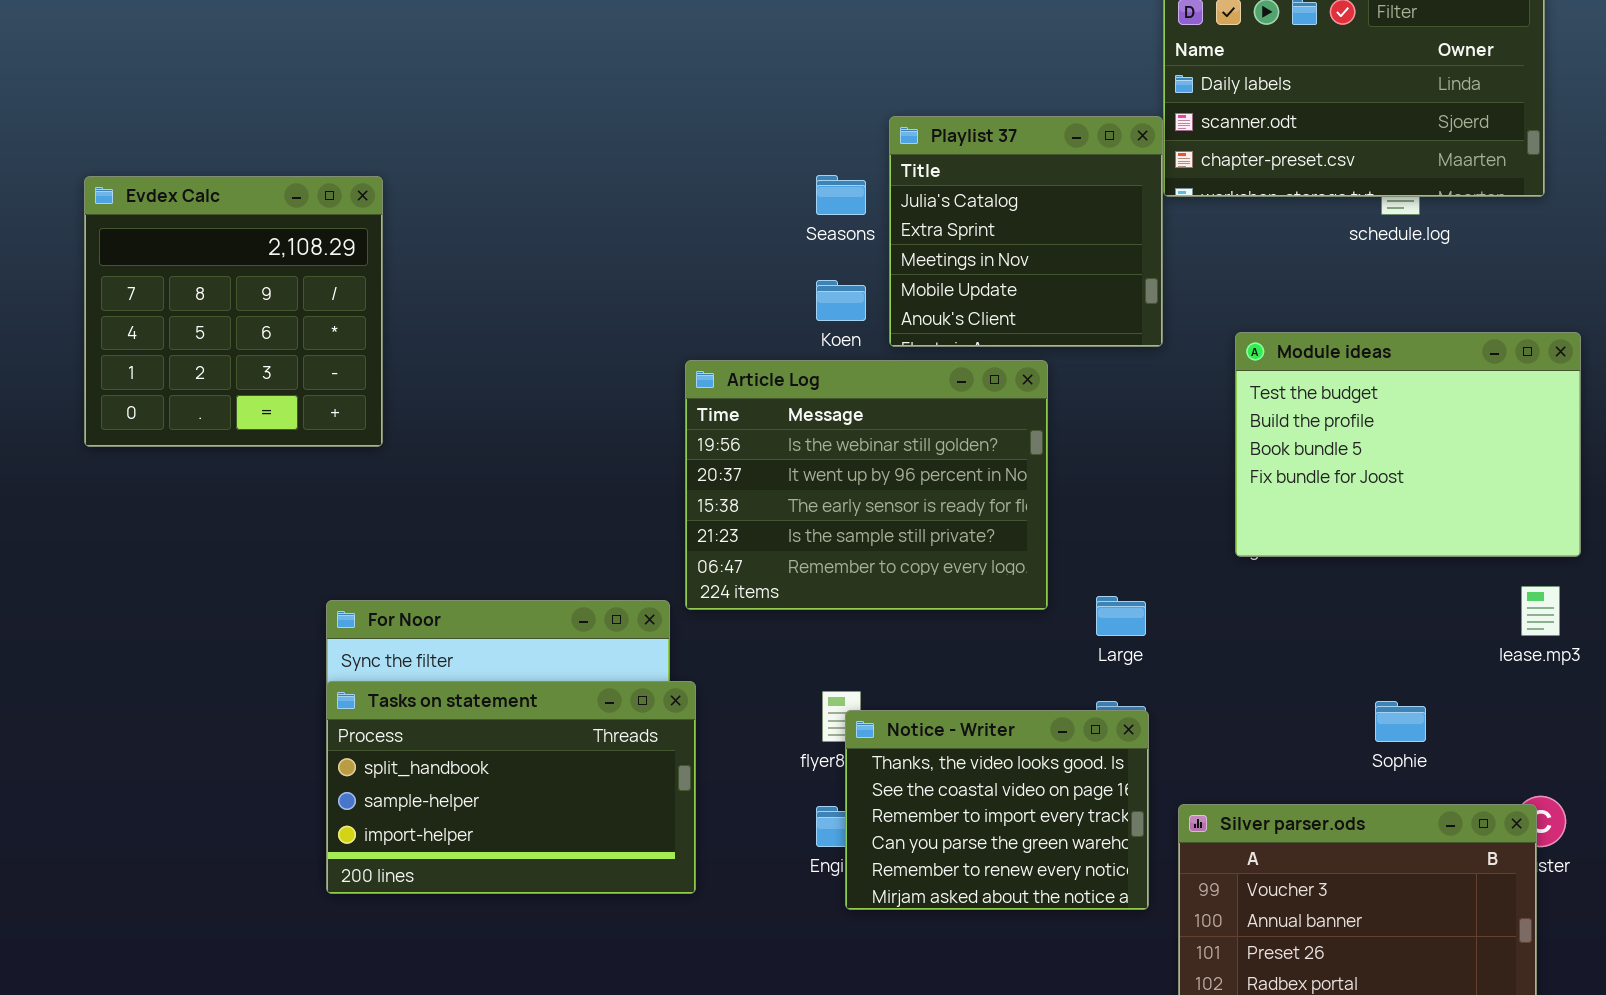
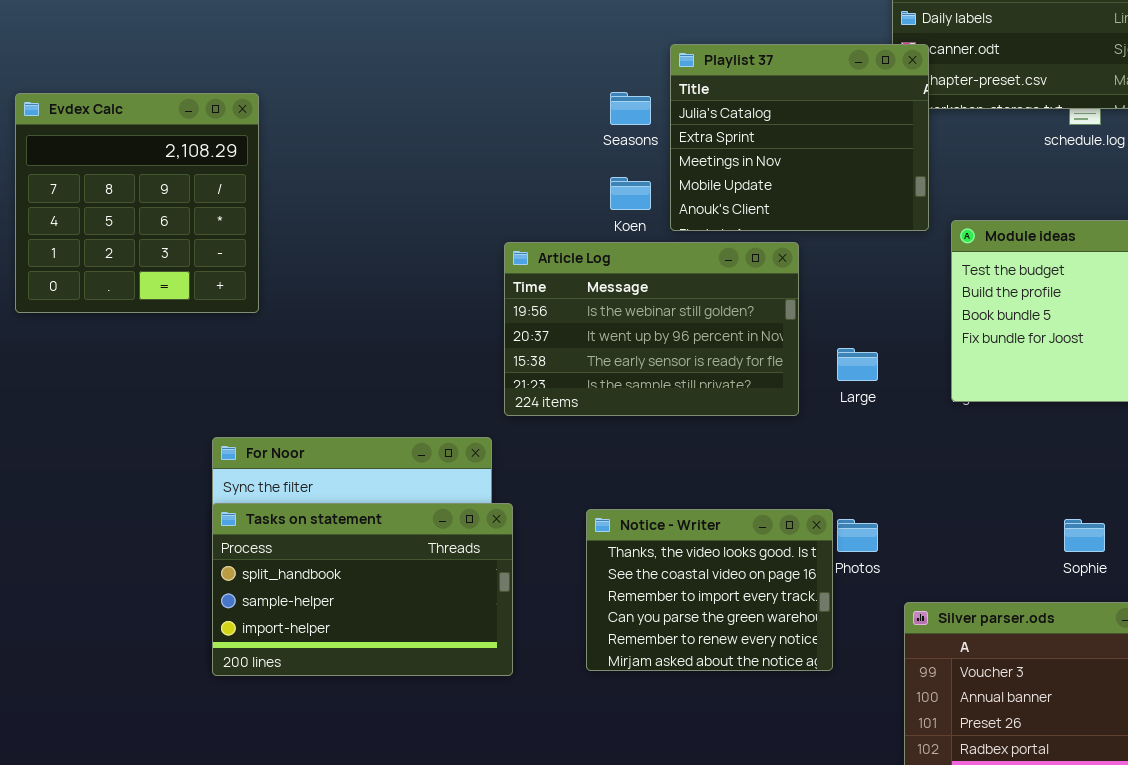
Playlist 37: [889,116,1163,347] -> [670,44,929,231], resized
Article Log: [685,360,1048,610] -> [504,242,799,416], resized
Large: [1096,596,1146,636] -> [837,348,878,381], moved
Notice - Writer: [845,710,1149,910] -> [586,509,833,671], moved

